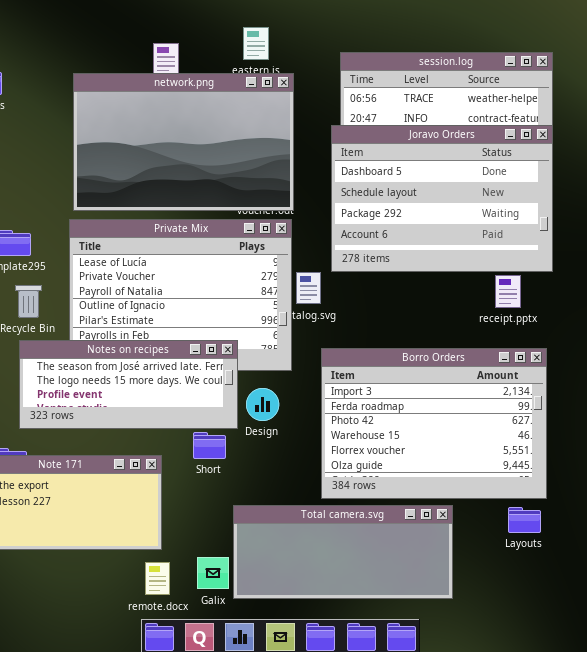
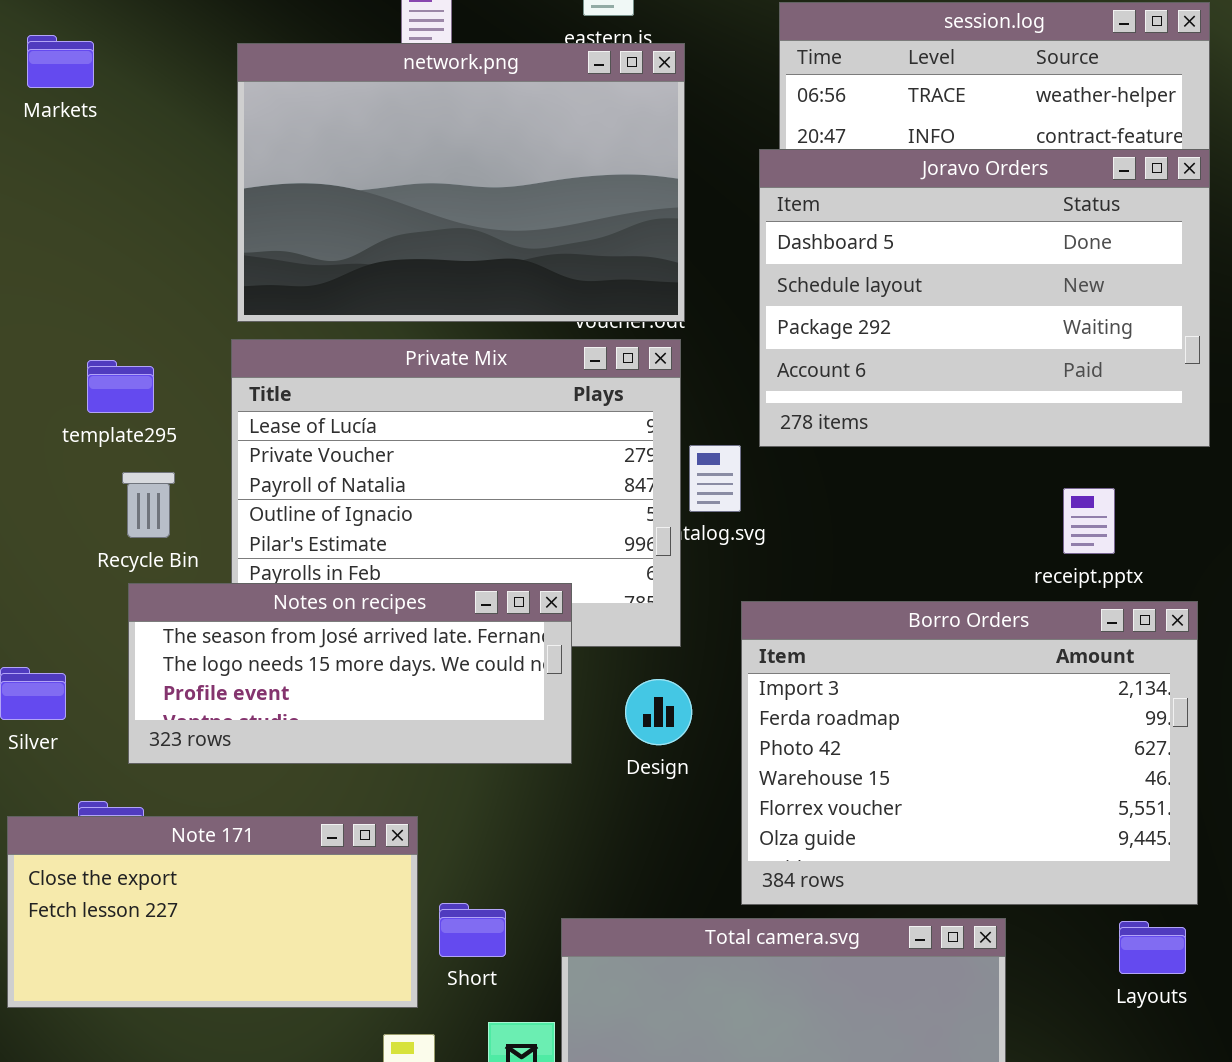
receipt.pptx: [495,275,521,308] -> [1063,488,1115,554], moved
Design: [246,388,279,421] -> [625,679,692,745], moved
Short: [193,432,226,459] -> [439,903,506,957], moved

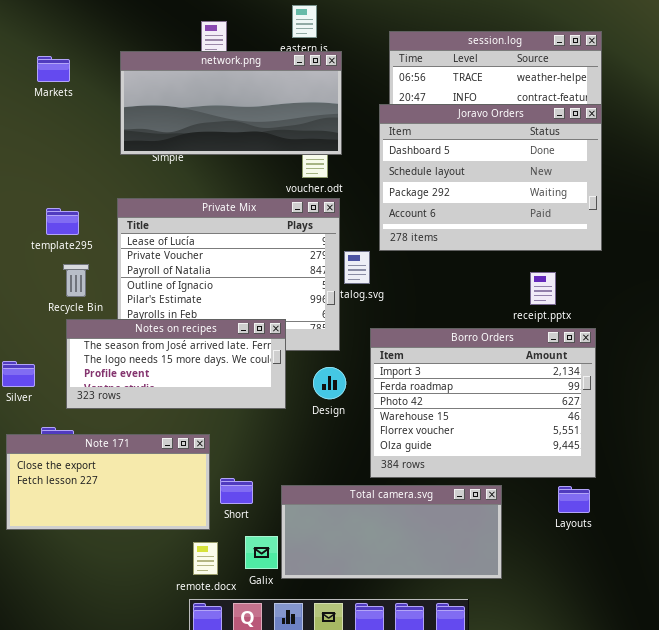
Markets: [27,35,94,88] -> [37,56,70,82], moved
network.png: [237,43,685,322] -> [120,51,342,155], resized

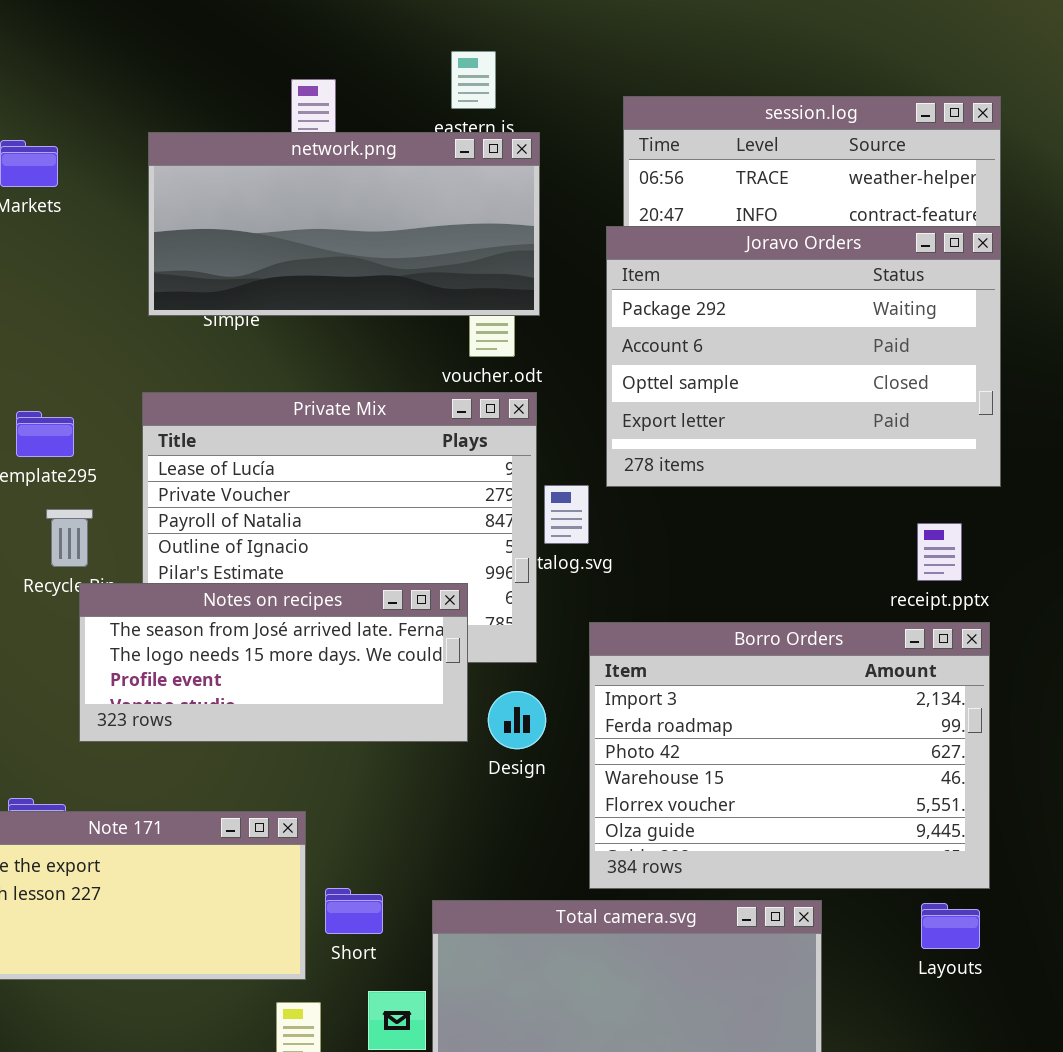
Joravo Orders: [379,104,602,251] -> [606,226,1001,487], scrolled down 2 rows
receipt.pptx: [530,272,556,305] -> [917,523,962,581], moved
Notes on recipes: [66,319,286,409] -> [79,583,468,742], moved

